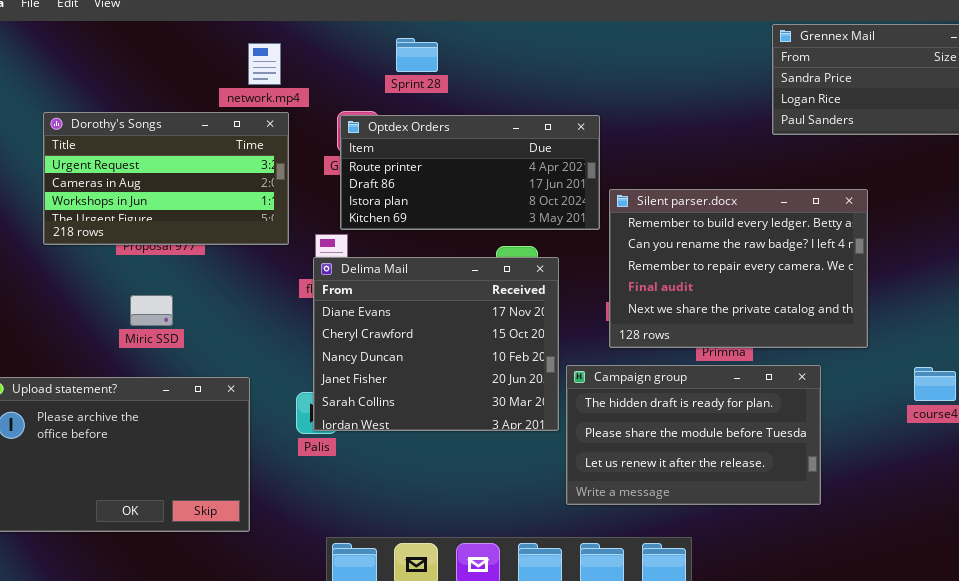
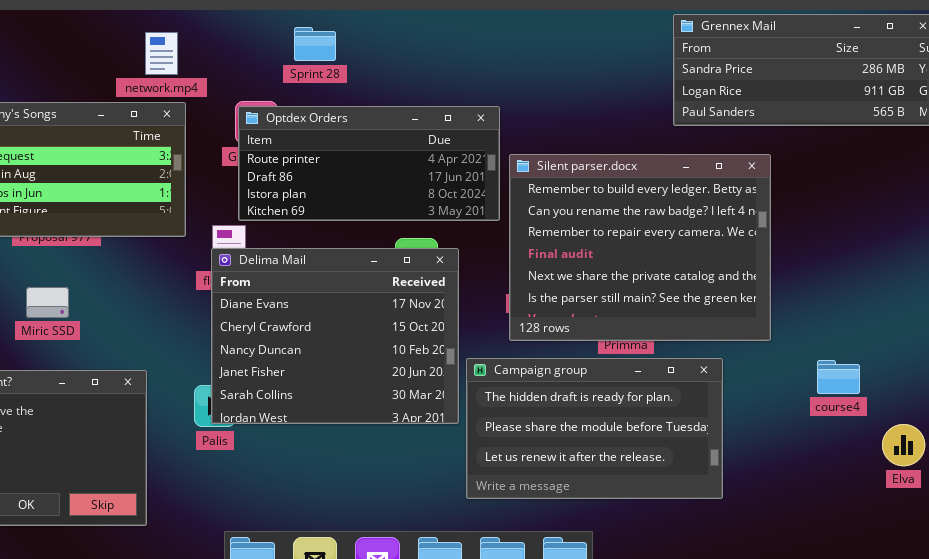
Silent parser.docx: [609,189,868,348] -> [509,154,771,341], resized

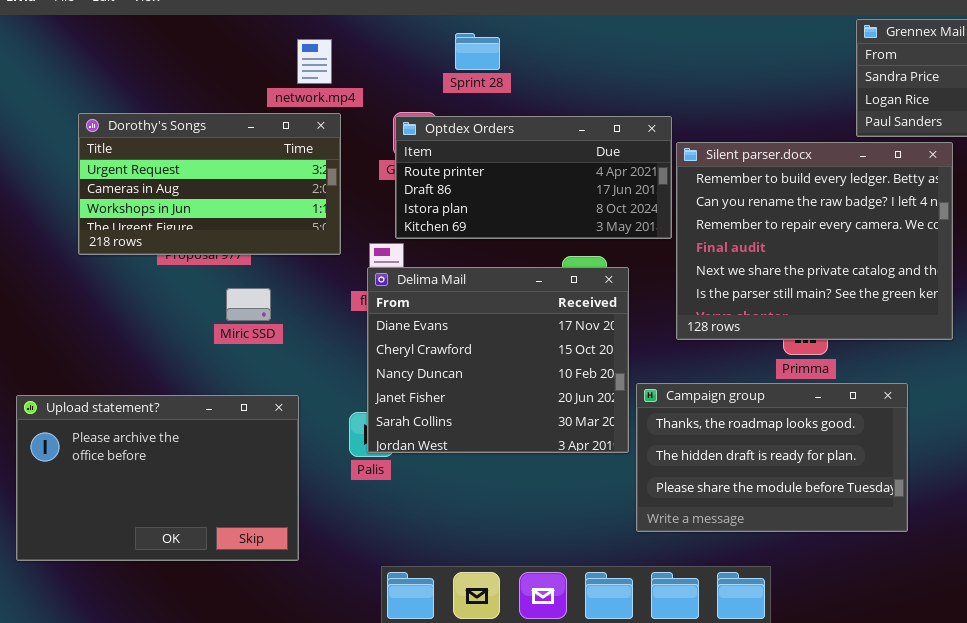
Silent parser.docx: [509,154,771,341] -> [676,142,953,340], moved
Miric SSD: [26,287,69,318] -> [226,288,271,321], moved
Campaign group: [466,358,723,499] -> [636,383,908,532], scrolled up 1 row

